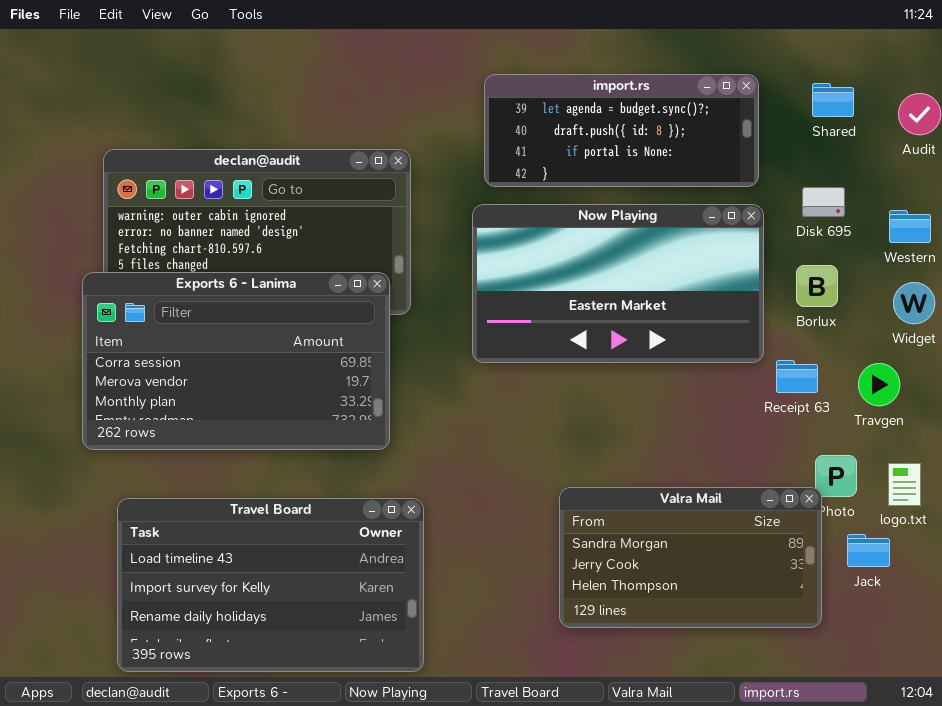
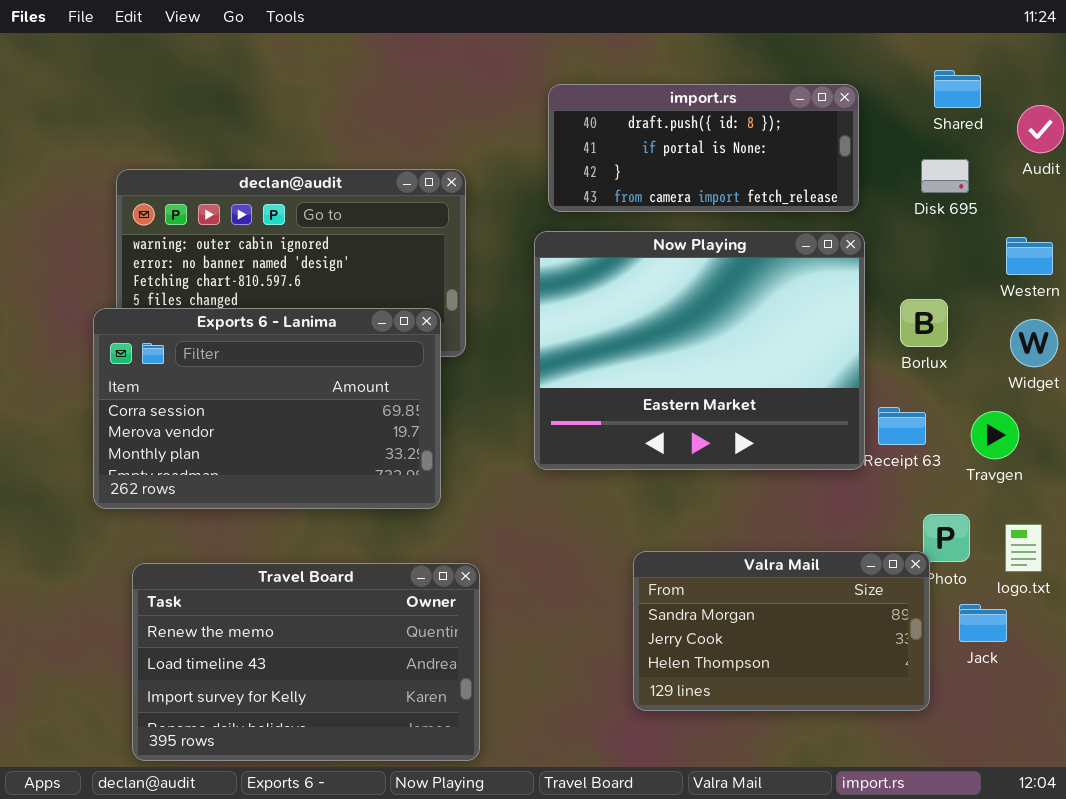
import.rs: [484,74,759,187] -> [548,84,859,212], scrolled down 1 row
Shared: [812,83,854,117] -> [934,70,981,108], moved
Disk 695: [802,187,845,217] -> [921,159,969,193], moved
Now Playing: [472,204,764,363] -> [534,231,865,470], resized
Travel Board: [117,498,424,672] -> [132,563,480,761], scrolled up 1 row

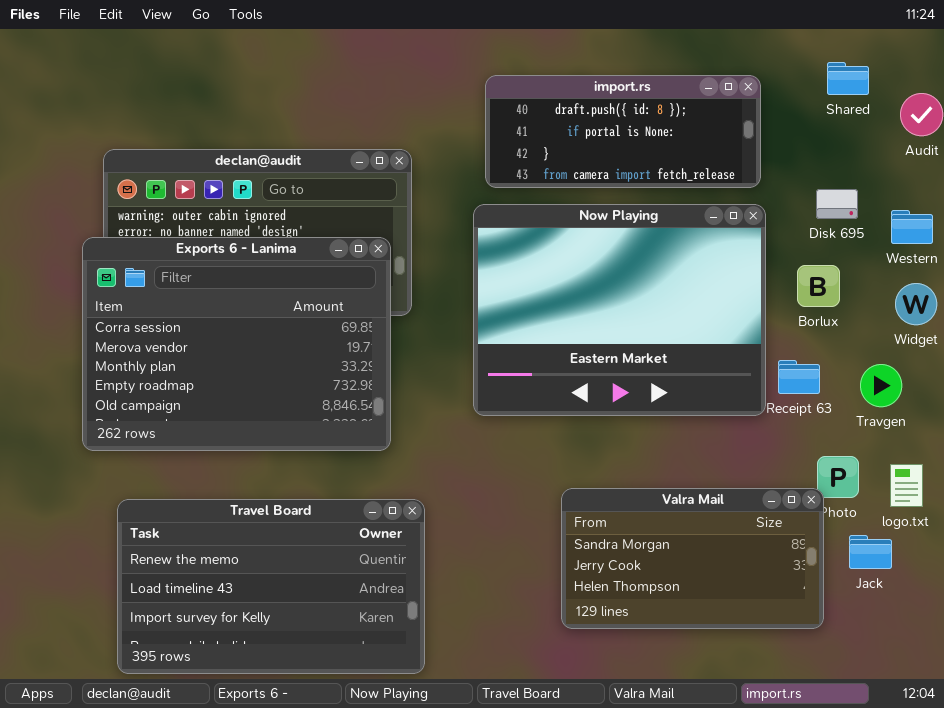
Disk 695: [921,159,969,193] -> [816,189,858,219], moved
Exports 6 - Lanima: [93,308,441,509] -> [82,237,391,451], resized

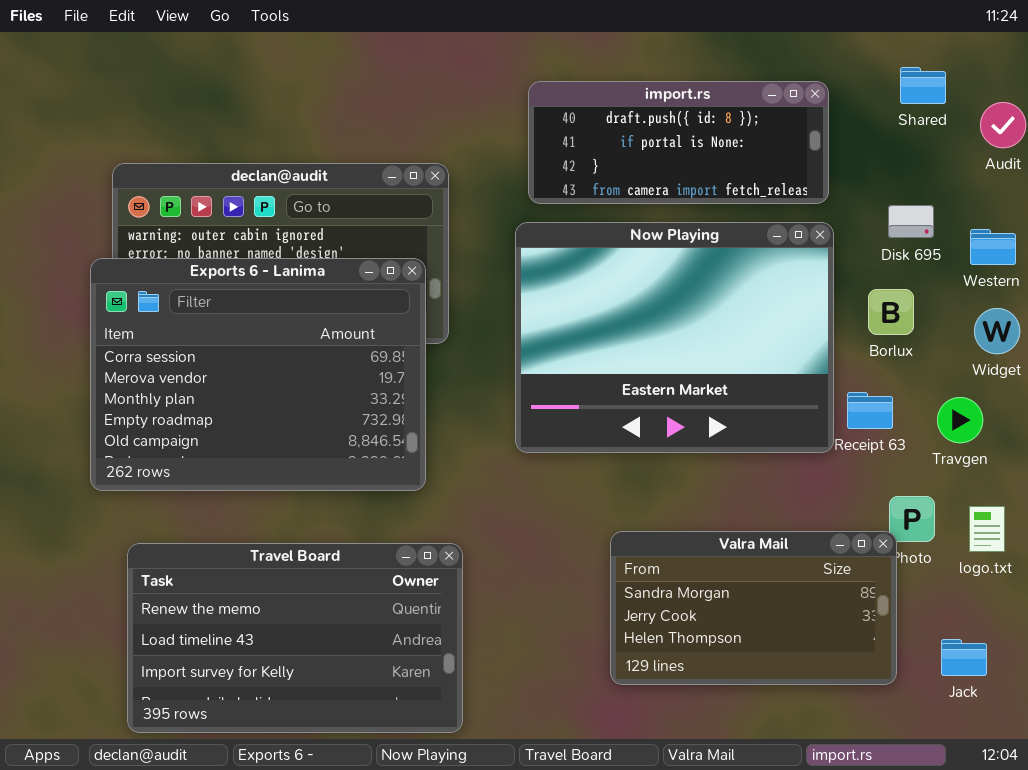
Jack: [849,535,892,569] -> [941,639,987,676], moved

